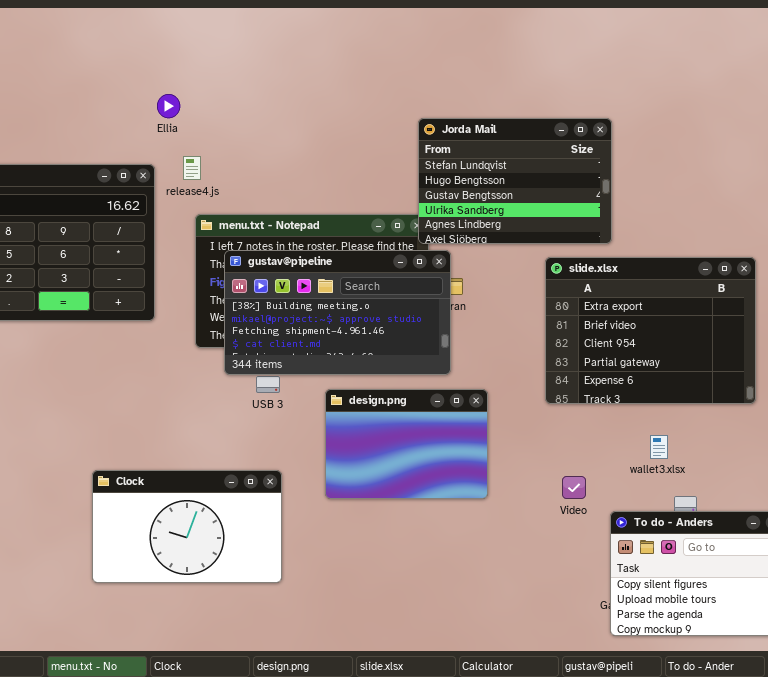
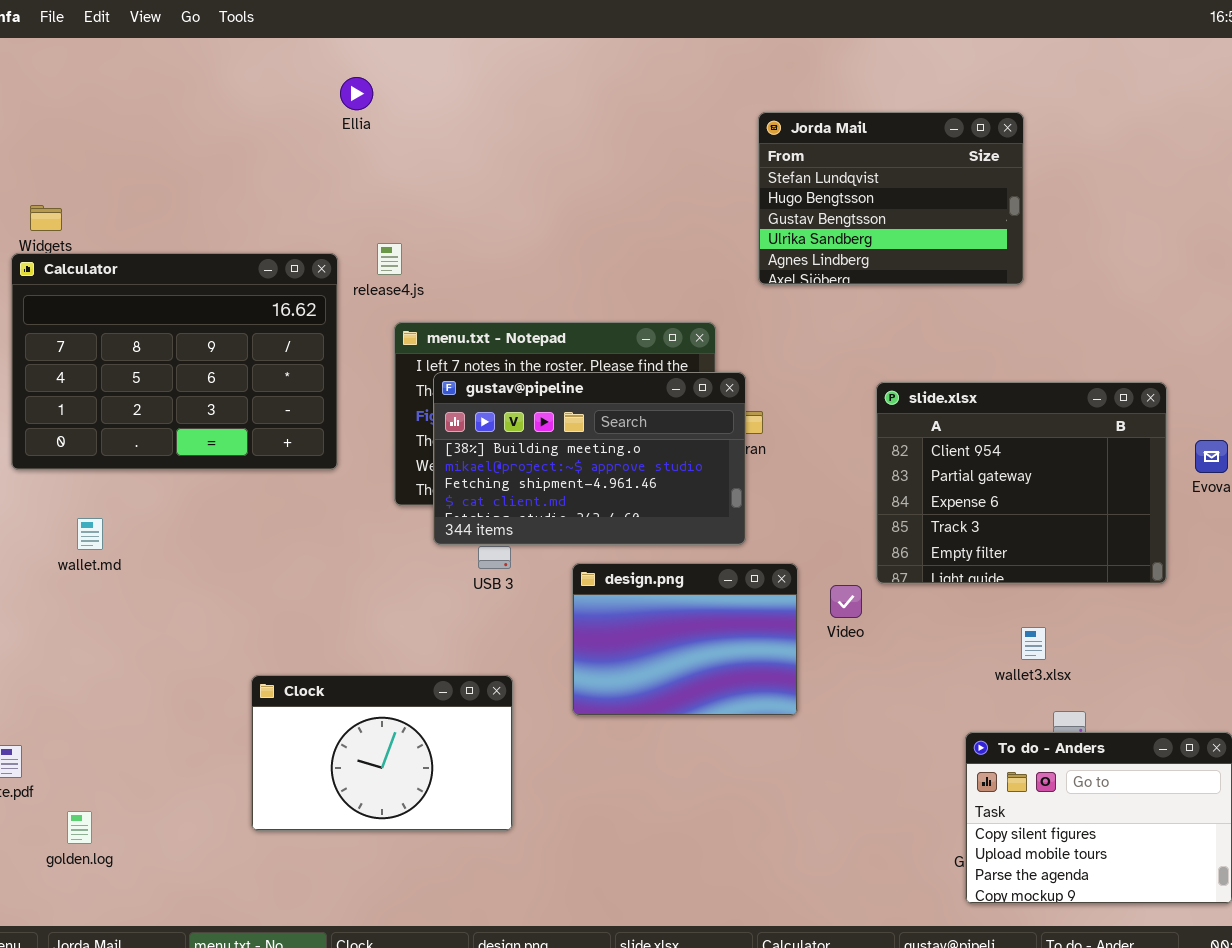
Ellia: [157,94,180,118] -> [340,77,373,110], moved
Jorda Mail: [418,118,612,244] -> [758,112,1024,285], moved
slide.xlsx: [545,257,756,404] -> [876,382,1167,584], scrolled down 2 rows
Video: [562,476,586,499] -> [830,585,862,618], moved

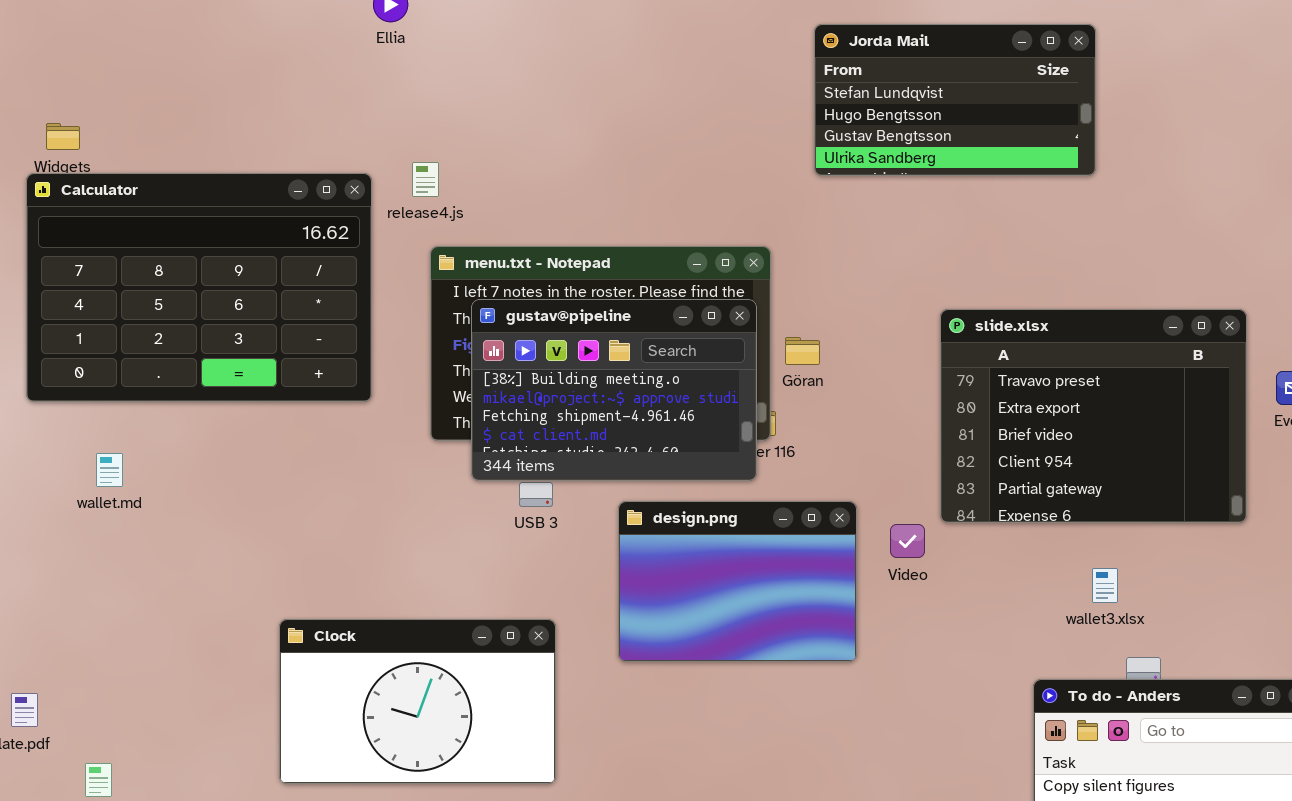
Jorda Mail: [758,112,1024,285] -> [814,24,1096,176], resized
gustav@pipeline: [433,372,746,545] -> [471,299,757,481], resized
slide.xlsx: [876,382,1167,584] -> [940,309,1247,523], scrolled up 3 rows

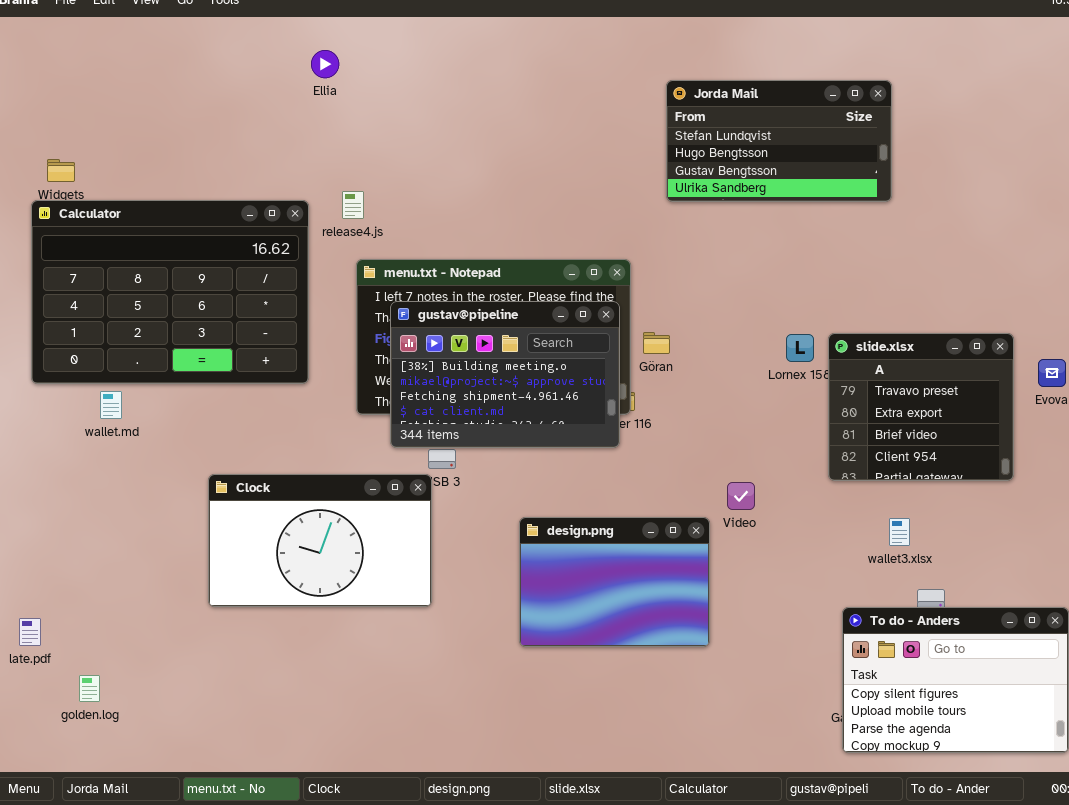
slide.xlsx: [940,309,1247,523] -> [828,333,1014,481], resized
wallet.md: [96,453,123,487] -> [100,391,122,419], moved
design.png: [618,501,857,662] -> [519,517,710,647], moved
Clock: [279,619,556,784] -> [208,474,432,607], moved

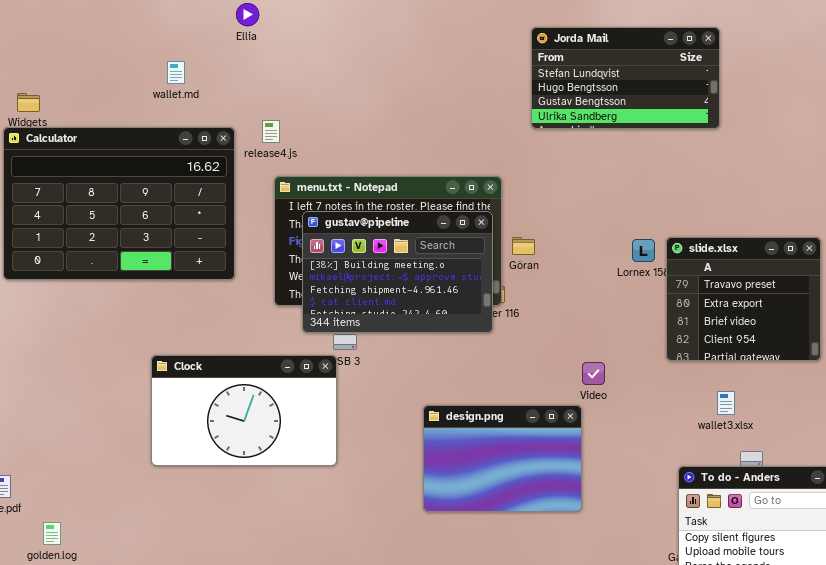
wallet.md: [100,391,122,419] -> [167,61,185,84], moved
design.png: [519,517,710,647] -> [423,405,582,512], moved

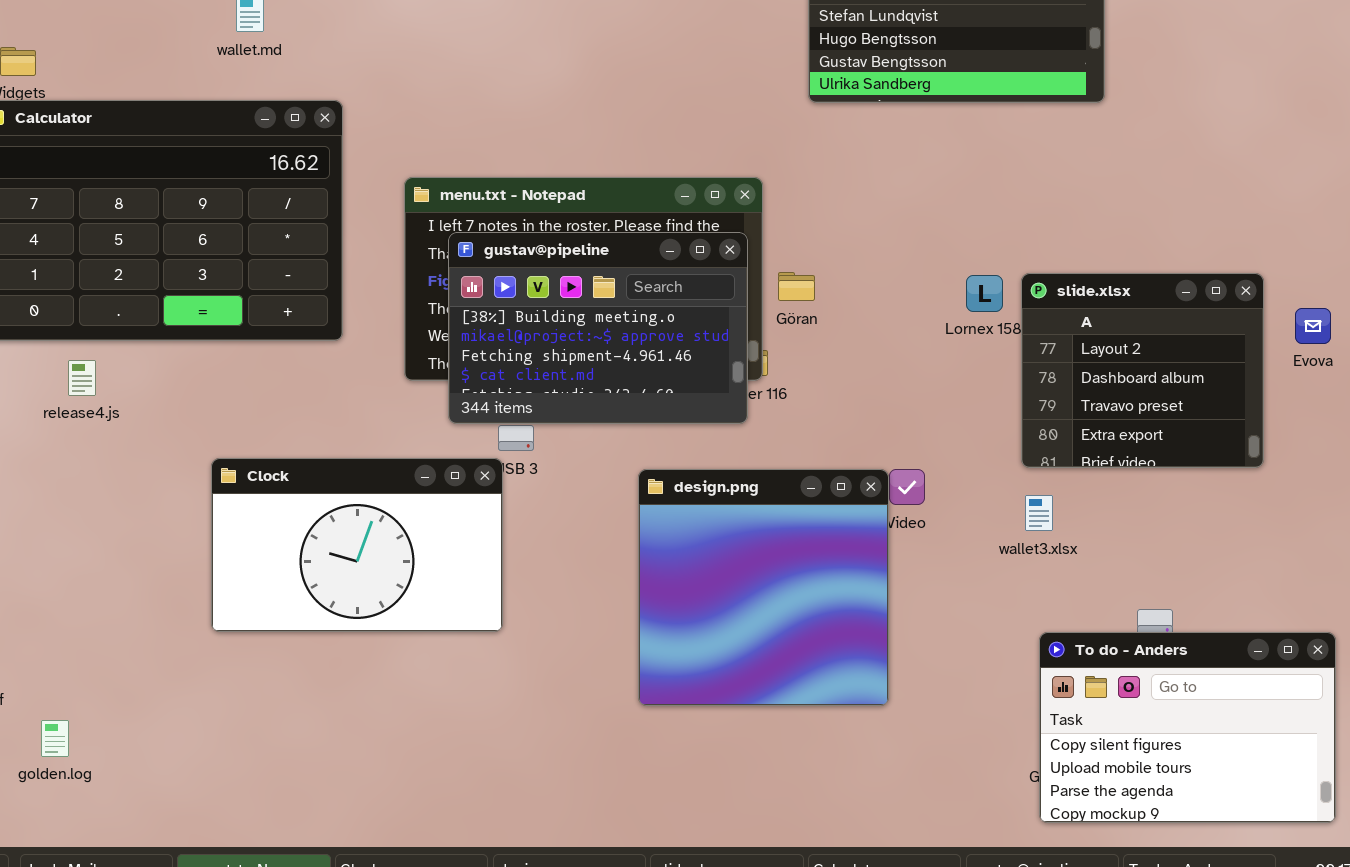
release4.js: [262,120,280,143] -> [68,360,96,396], moved
slide.xlsx: [666,237,821,361] -> [1021,273,1264,468], scrolled up 2 rows
wallet3.xlsx: [717,391,735,415] -> [1025,495,1053,531], moved
design.png: [423,405,582,512] -> [638,469,889,706], resized

